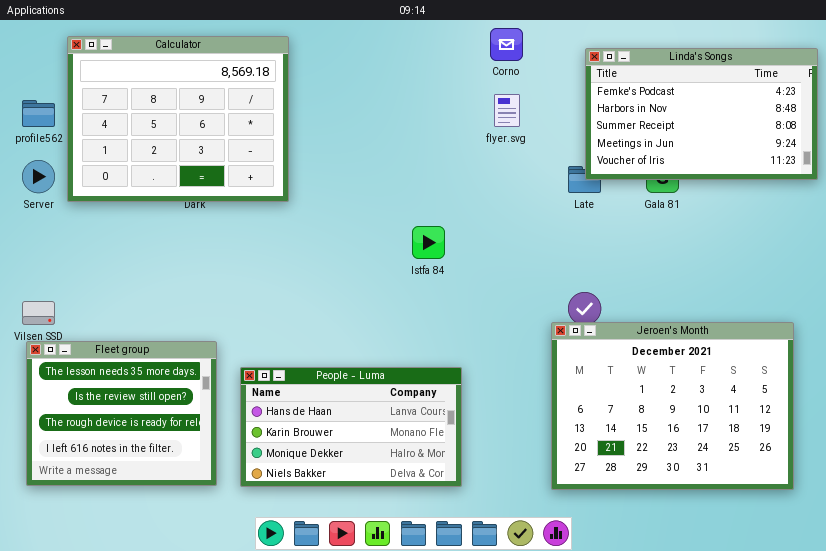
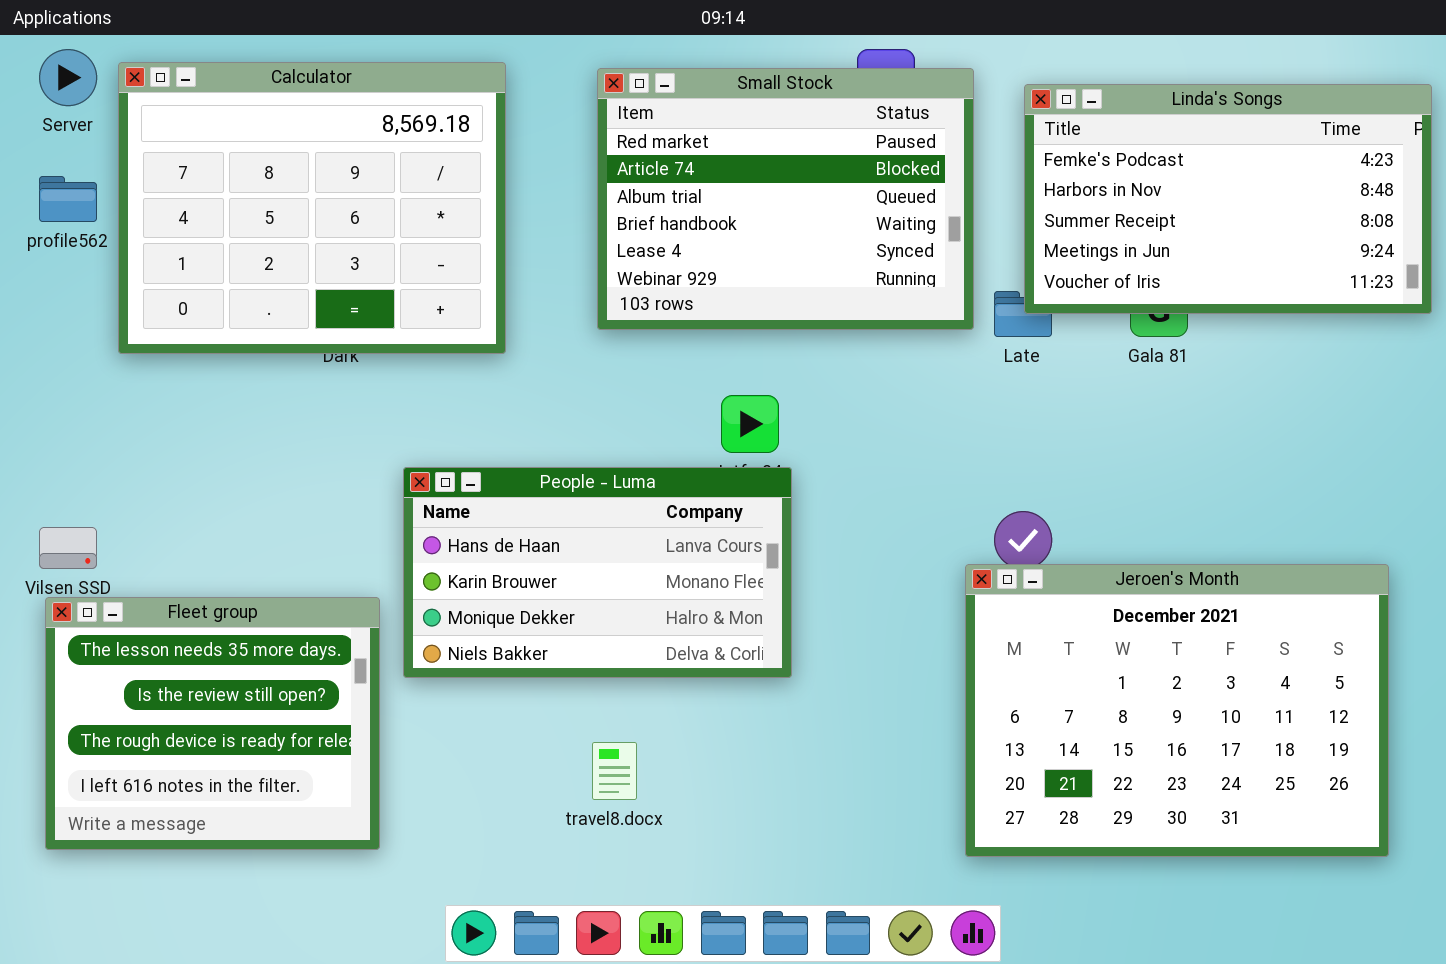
Small Stock: none -> [597,68,974,330], opened
Server: [22,160,55,193] -> [39,49,97,106], moved
People - Luma: [240,367,462,487] -> [403,467,792,678], moved

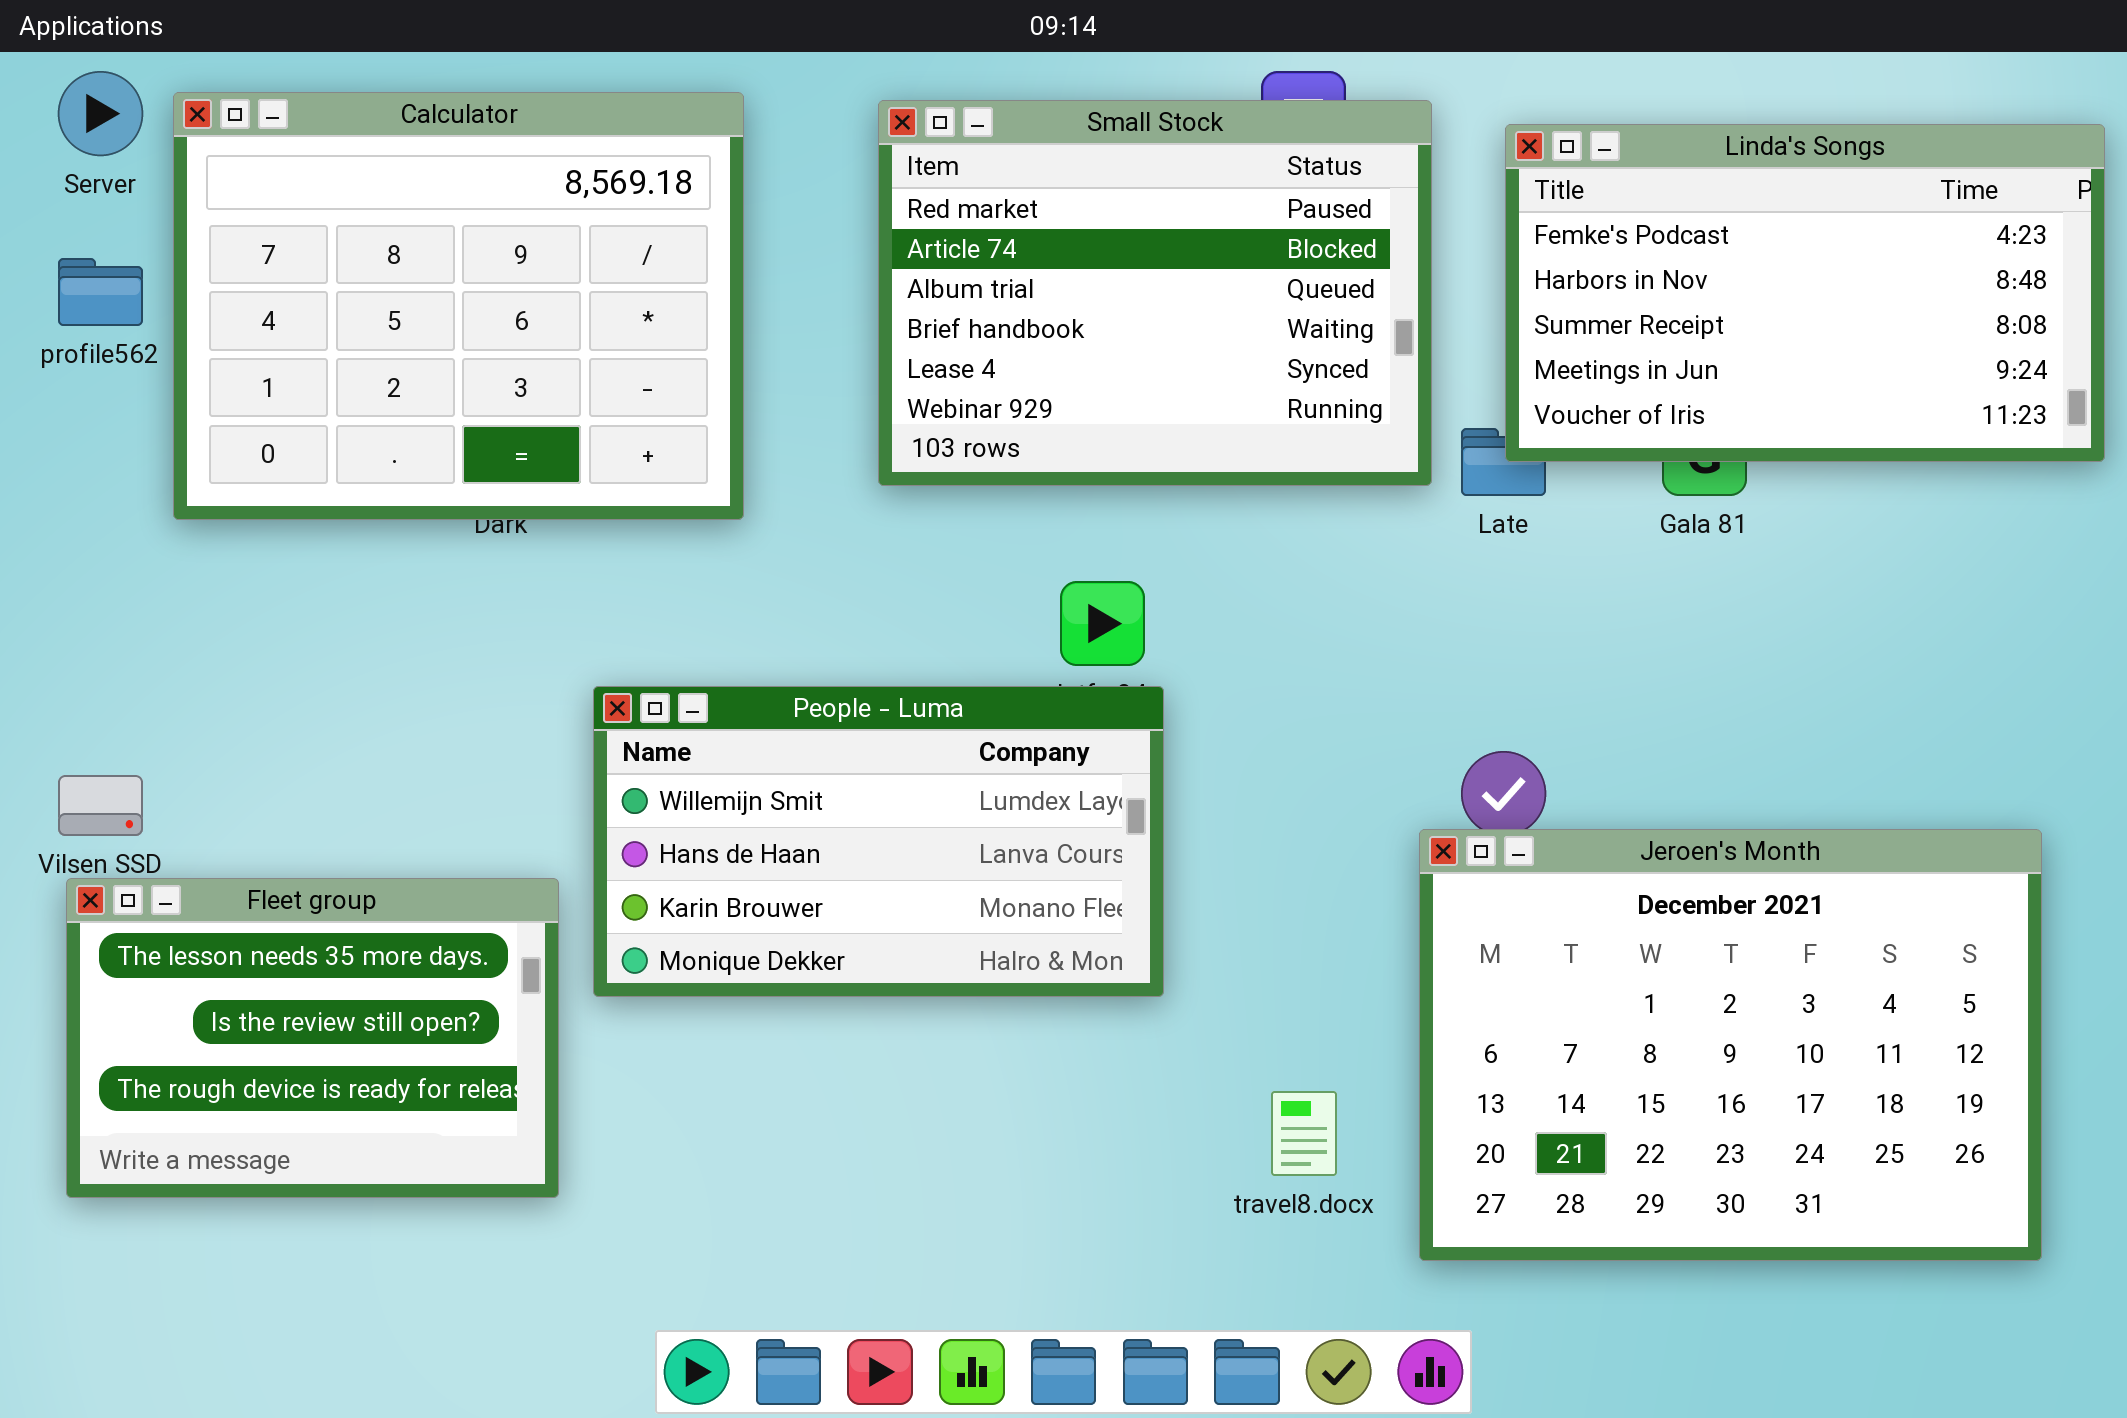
People - Luma: [403,467,792,678] -> [593,686,1164,997], scrolled up 1 row
Fleet group: [45,597,380,850] -> [66,878,559,1198], resized
travel8.docx: [592,742,637,800] -> [1271,1091,1337,1176], moved

